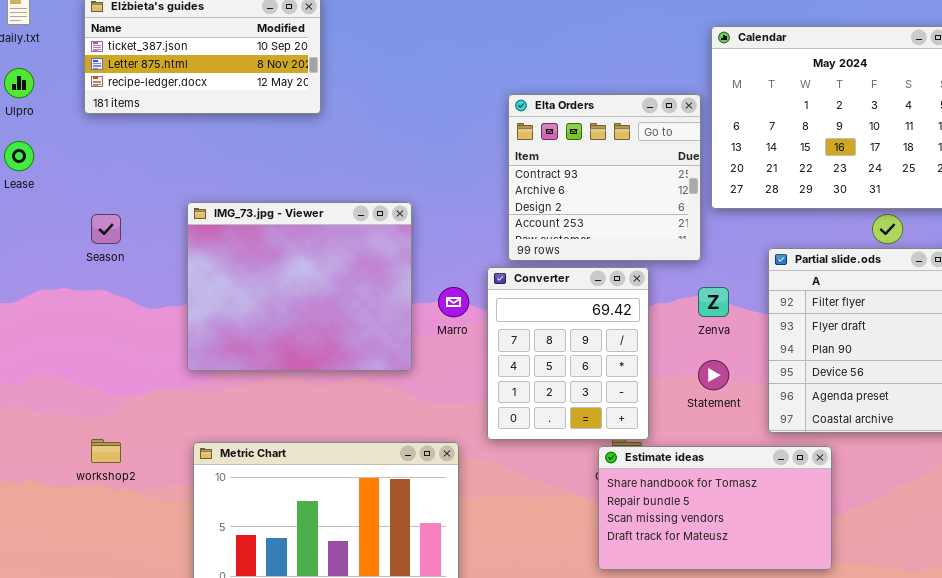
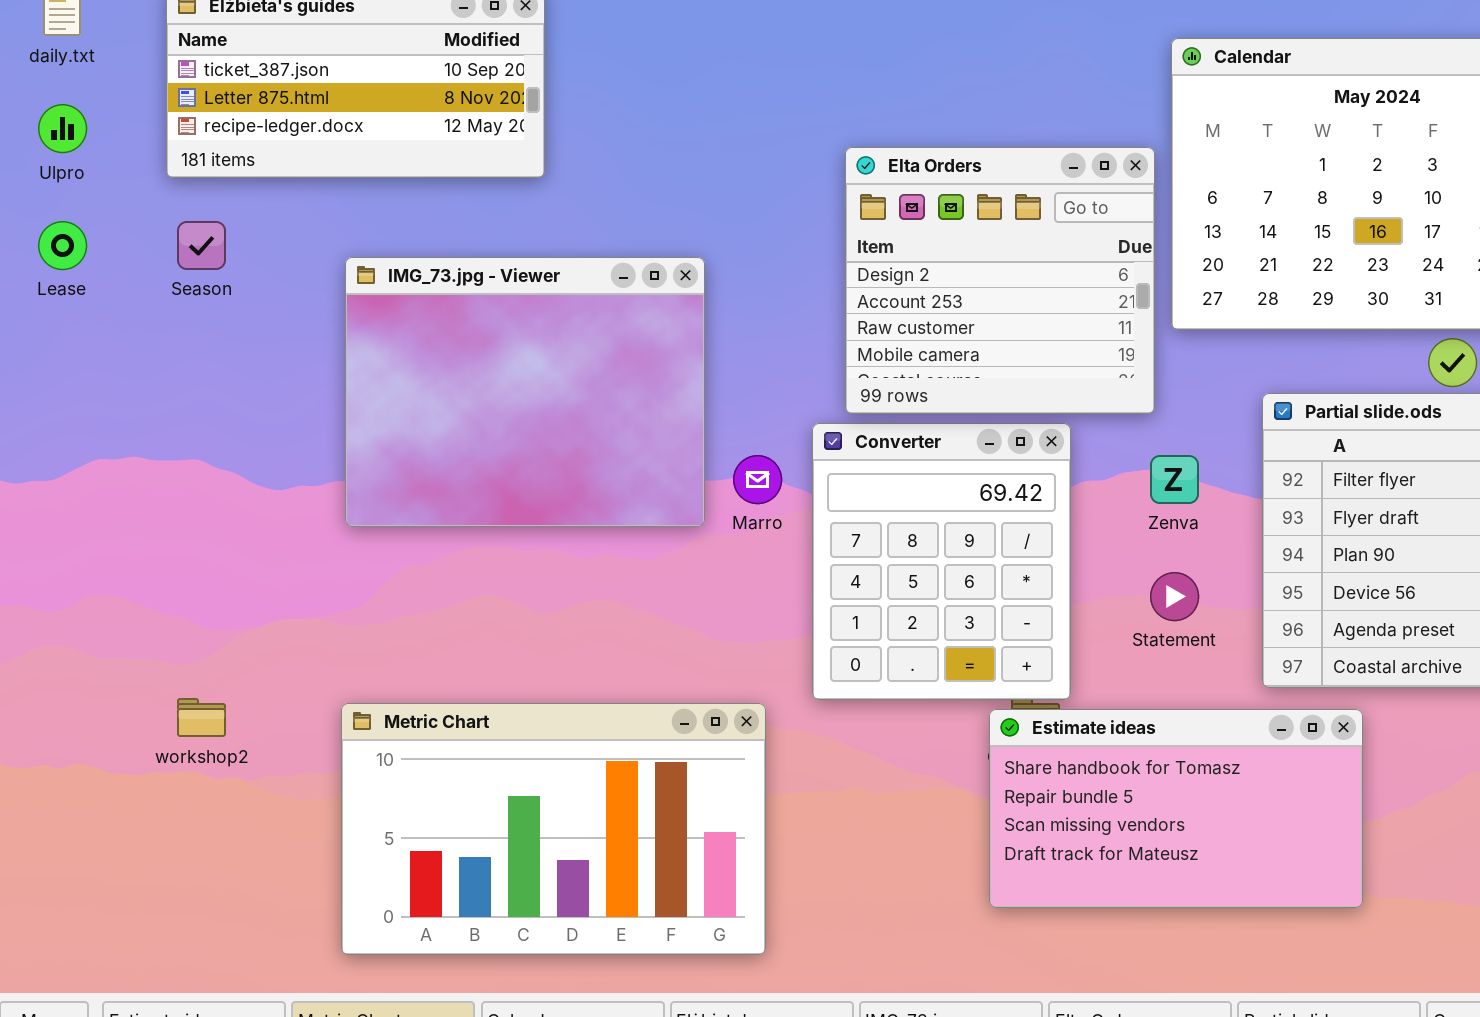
Elta Orders: [508,94,701,261] -> [845,147,1155,414], scrolled down 2 rows
IMG_73.jpg - Viewer: [187,202,412,371] -> [345,257,705,527], moved
Season: [91,214,121,244] -> [177,221,226,270], moved

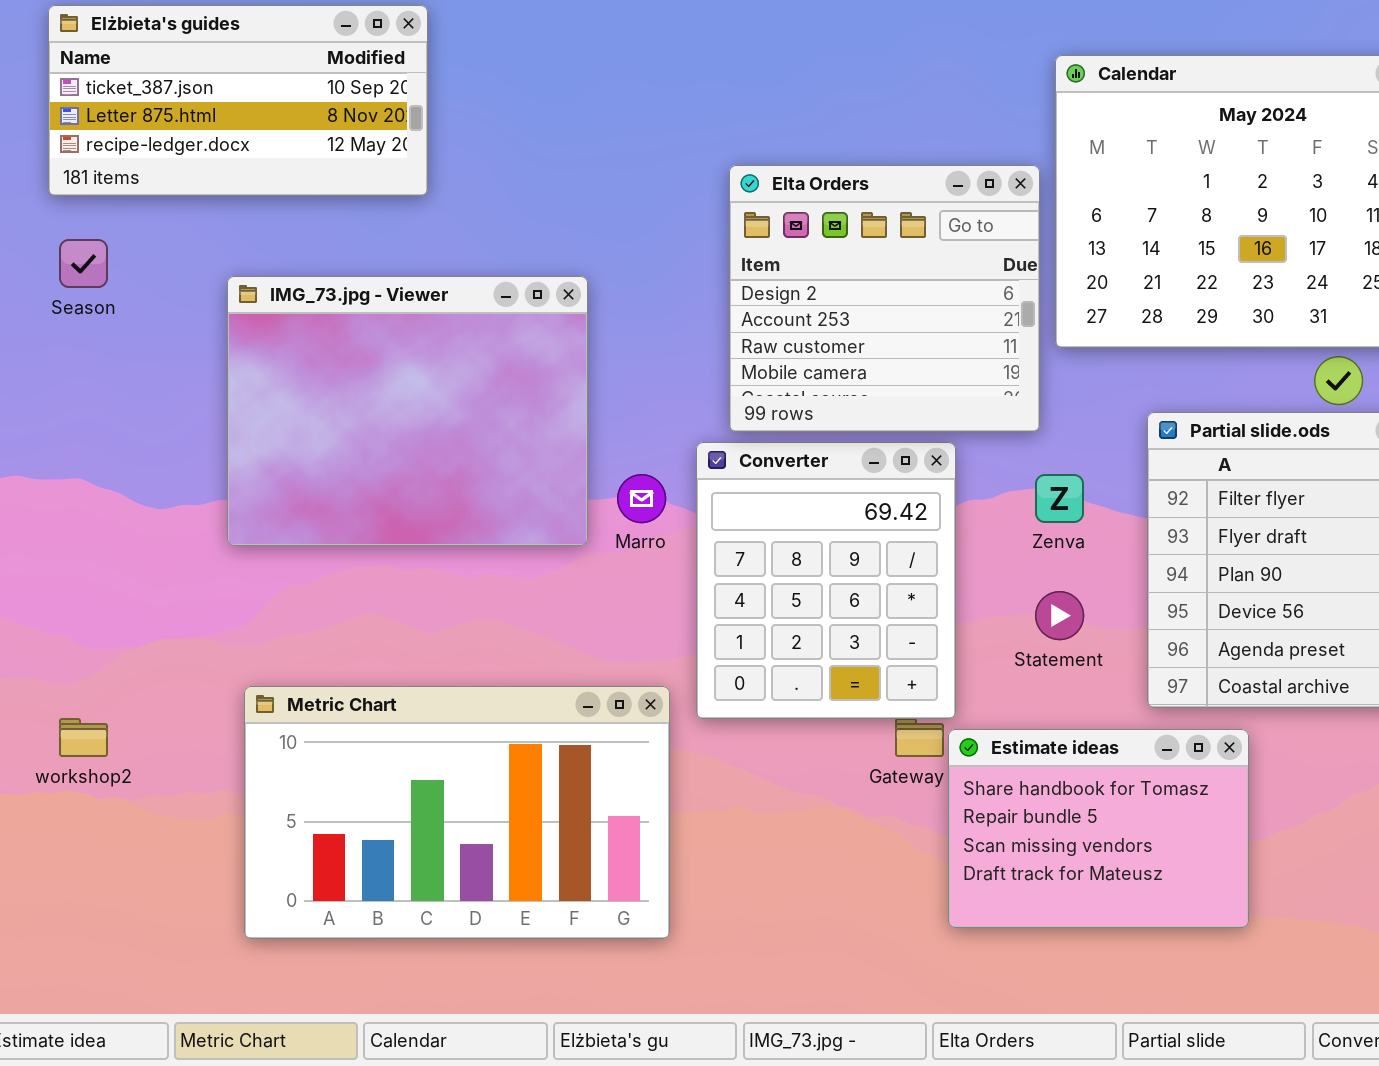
Metric Chart: [341,703,766,955] -> [244,686,670,939], moved
Estimate ideas: [989,709,1363,908] -> [948,729,1249,928], resized

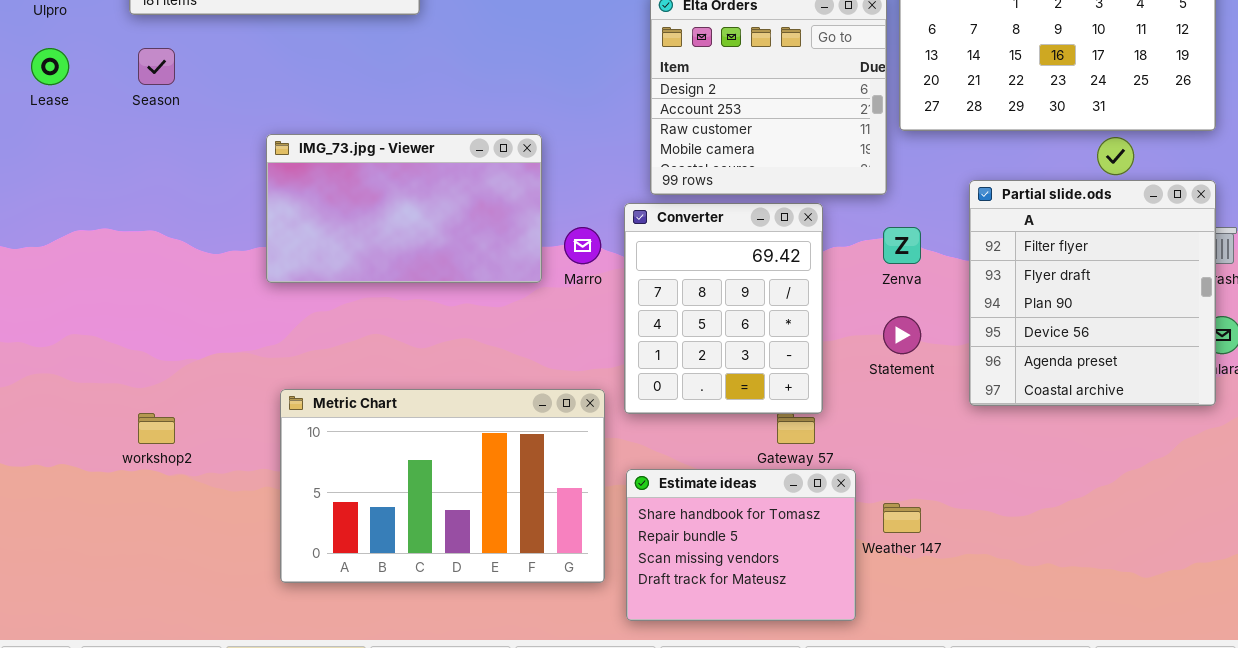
IMG_73.jpg - Viewer: [227,276,588,546] -> [266,134,542,283], resized
Estimate ideas: [948,729,1249,928] -> [626,469,856,621], moved

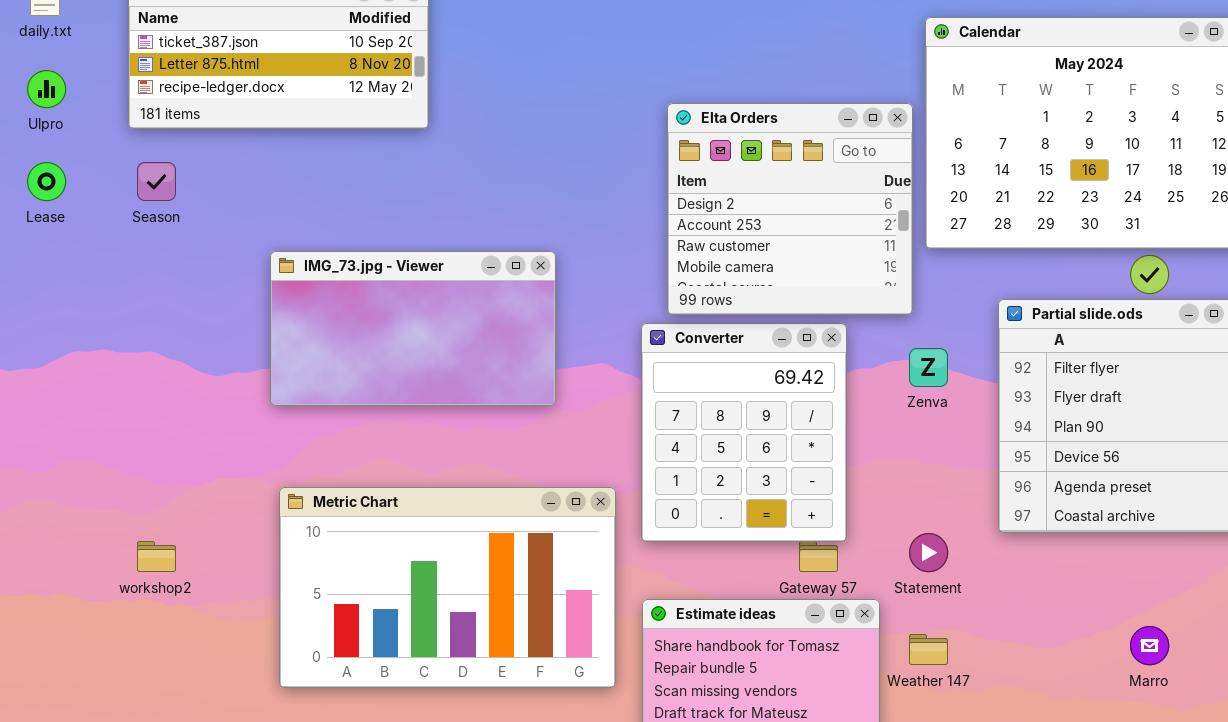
Marro: [564,227,601,264] -> [1130,626,1169,665], moved
Statement: [883,316,921,354] -> [909,533,948,572], moved
Metric Chart: [280,389,605,583] -> [279,487,616,688], moved

